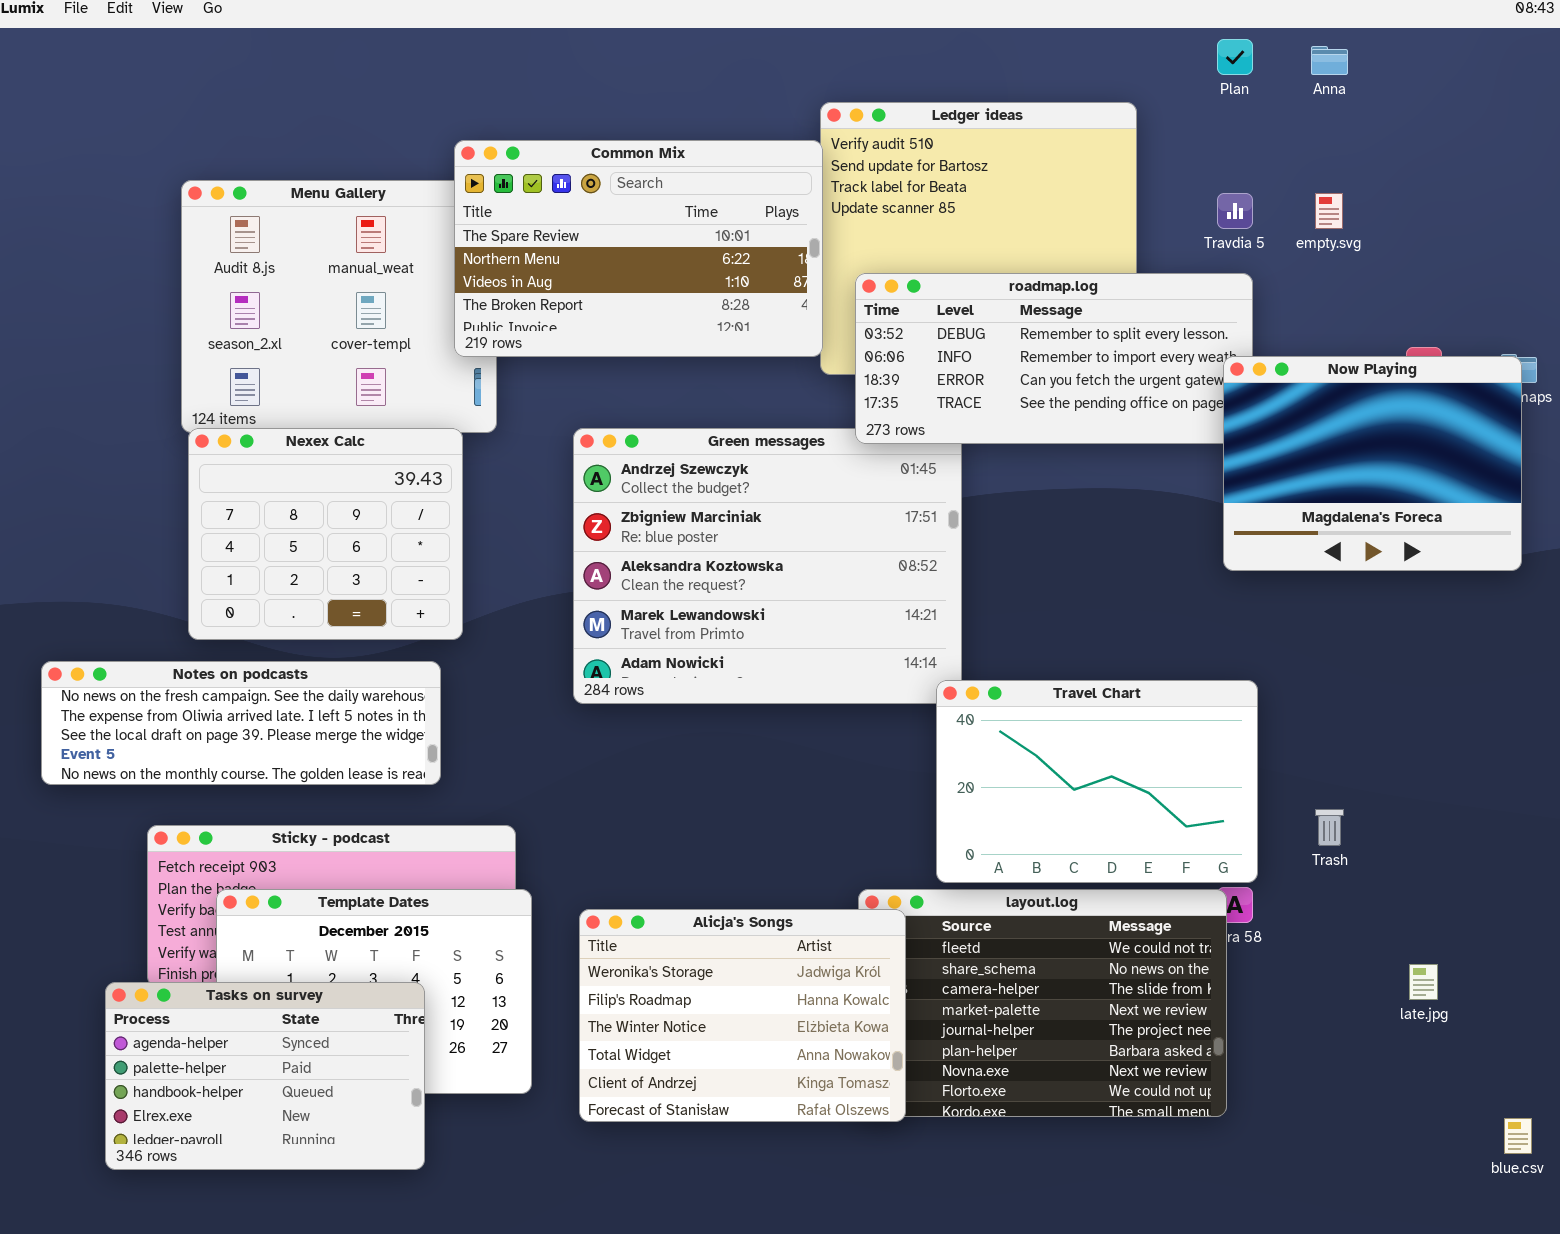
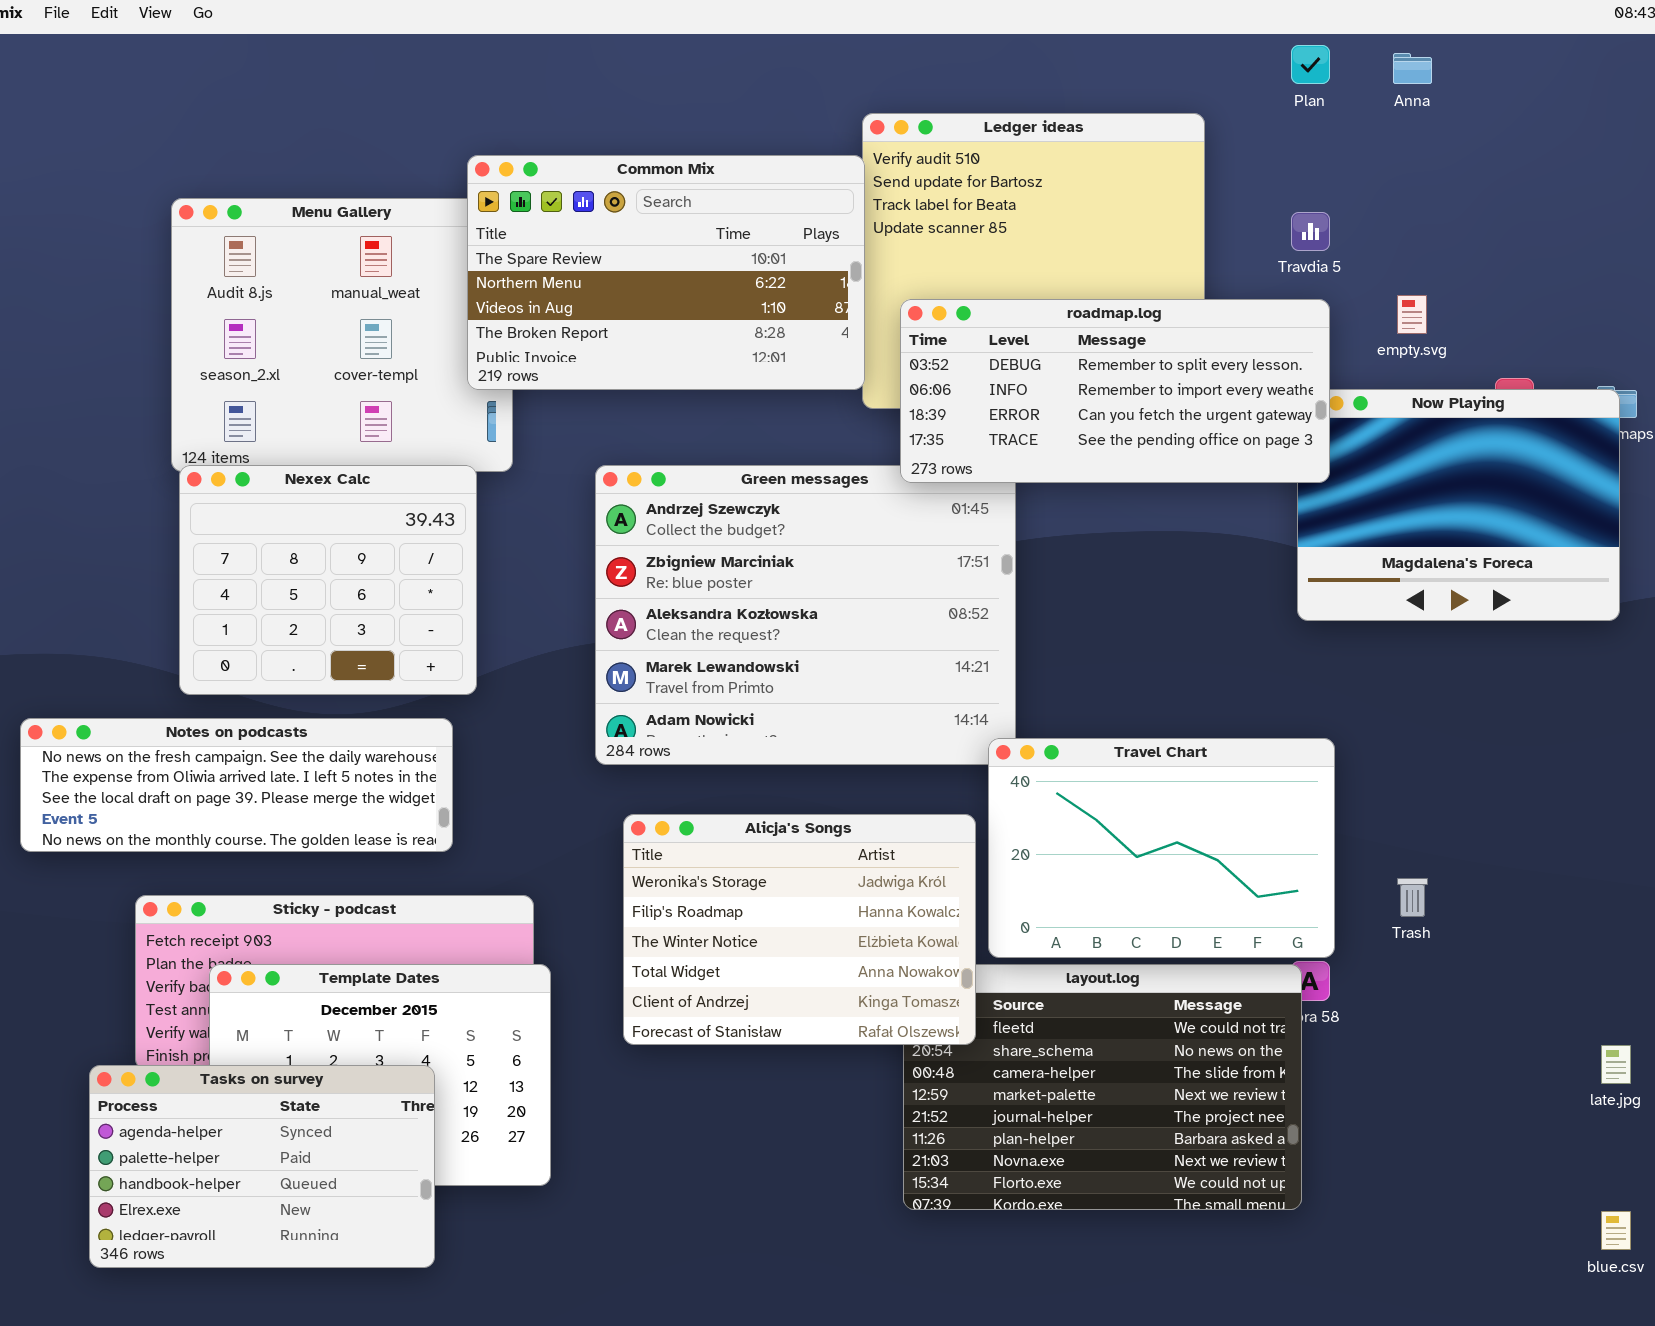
empty.svg: [1315,193,1343,229] -> [1397,295,1427,334], moved
roadmap.log: [855,273,1253,444] -> [900,299,1330,483], raised
Alicja's Songs: [579,909,906,1122] -> [623,814,976,1045], moved
late.jpg: [1409,964,1438,1000] -> [1601,1045,1631,1084], moved

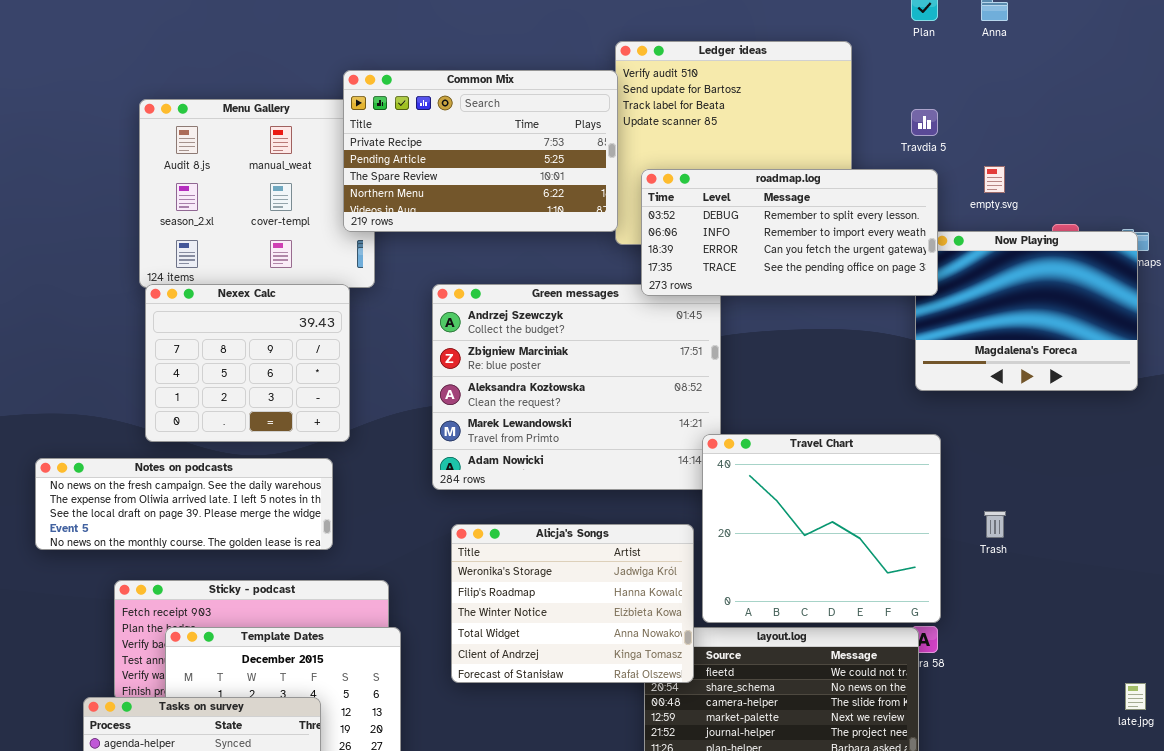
Common Mix: [467,155,865,390] -> [343,70,618,232], scrolled up 2 rows
Travel Chart: [988,738,1335,958] -> [702,434,941,623], resized
Trash: [1397,878,1428,917] -> [984,511,1006,538], moved

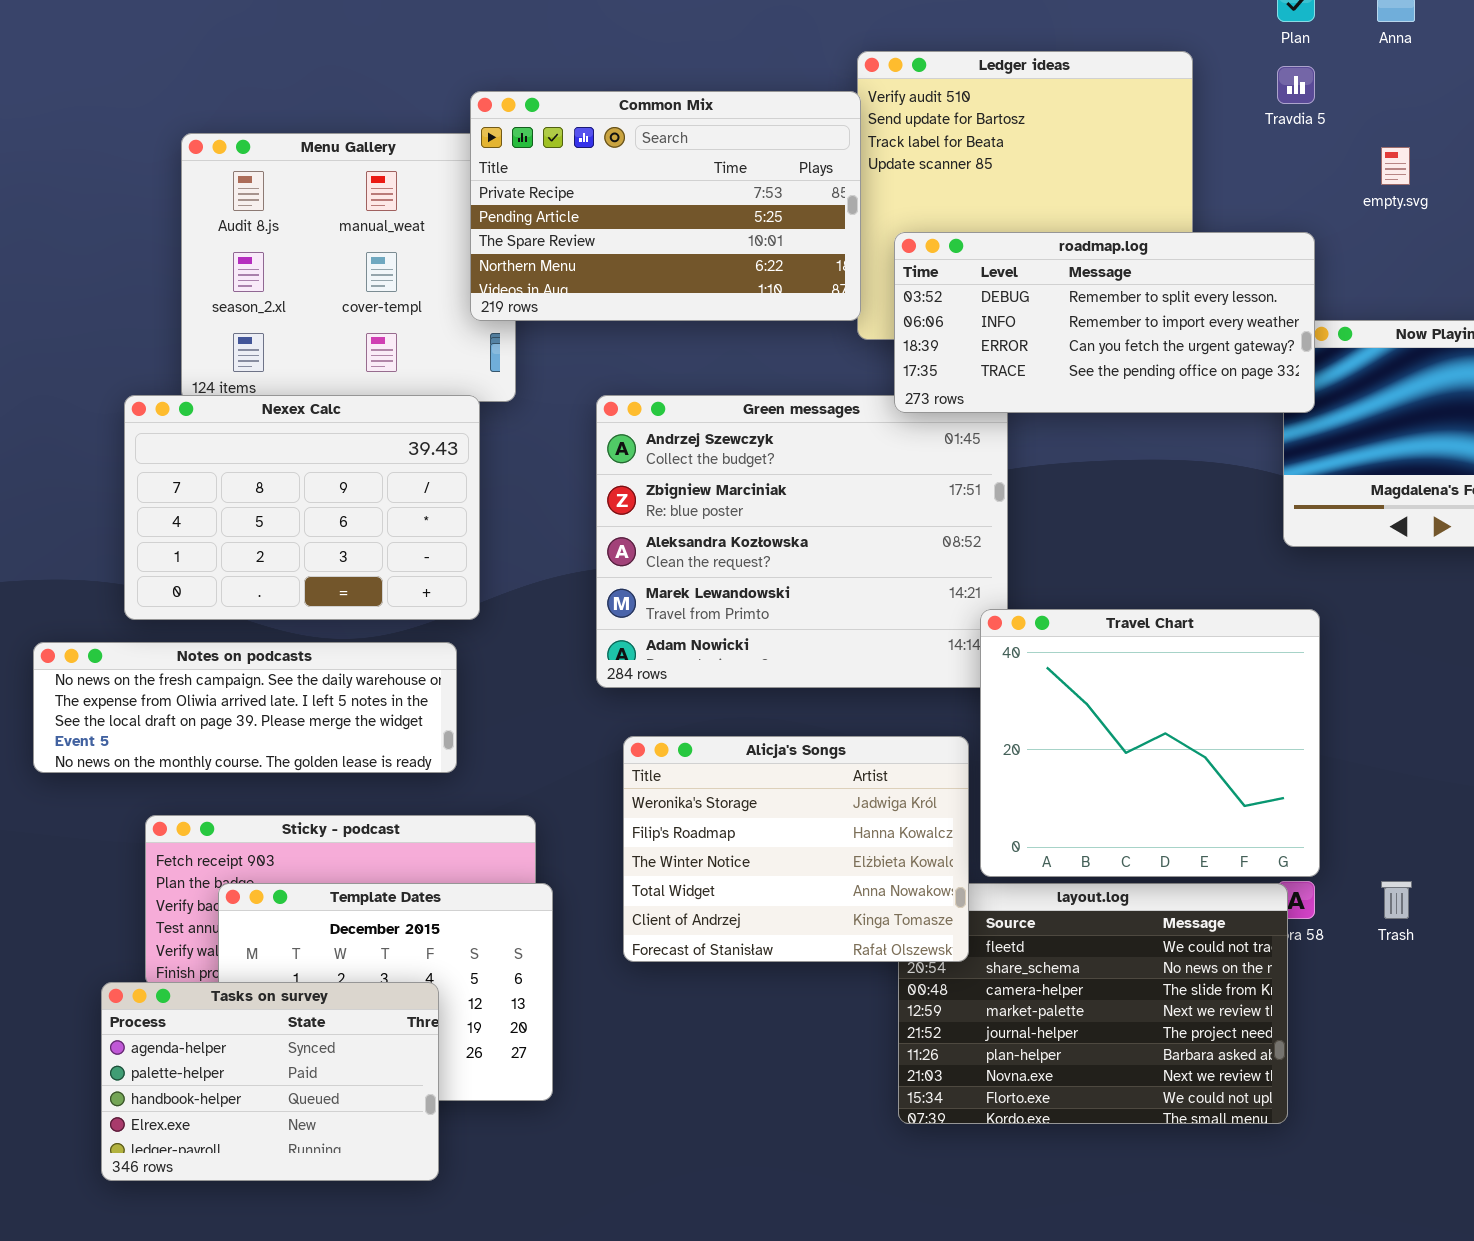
Travdia 5: [911,109,938,136] -> [1277,66,1315,104], moved
empty.svg: [984,166,1005,193] -> [1381,147,1410,185], moved
Nexex Calc: [145,284,350,442] -> [124,395,480,620], resized
Trash: [984,511,1006,538] -> [1381,881,1412,919], moved

